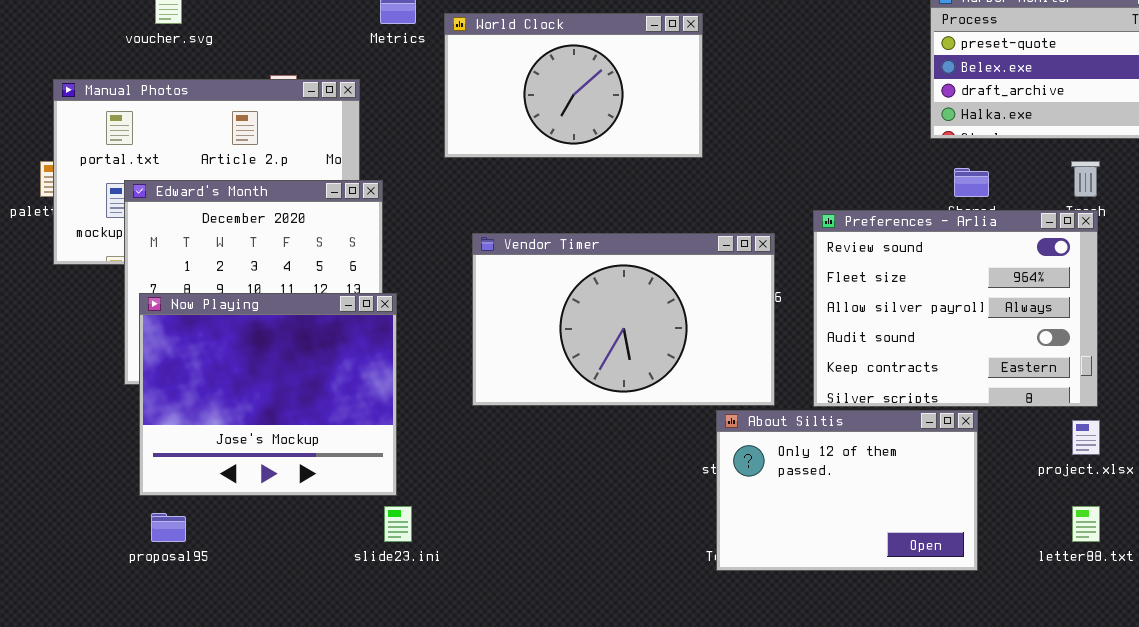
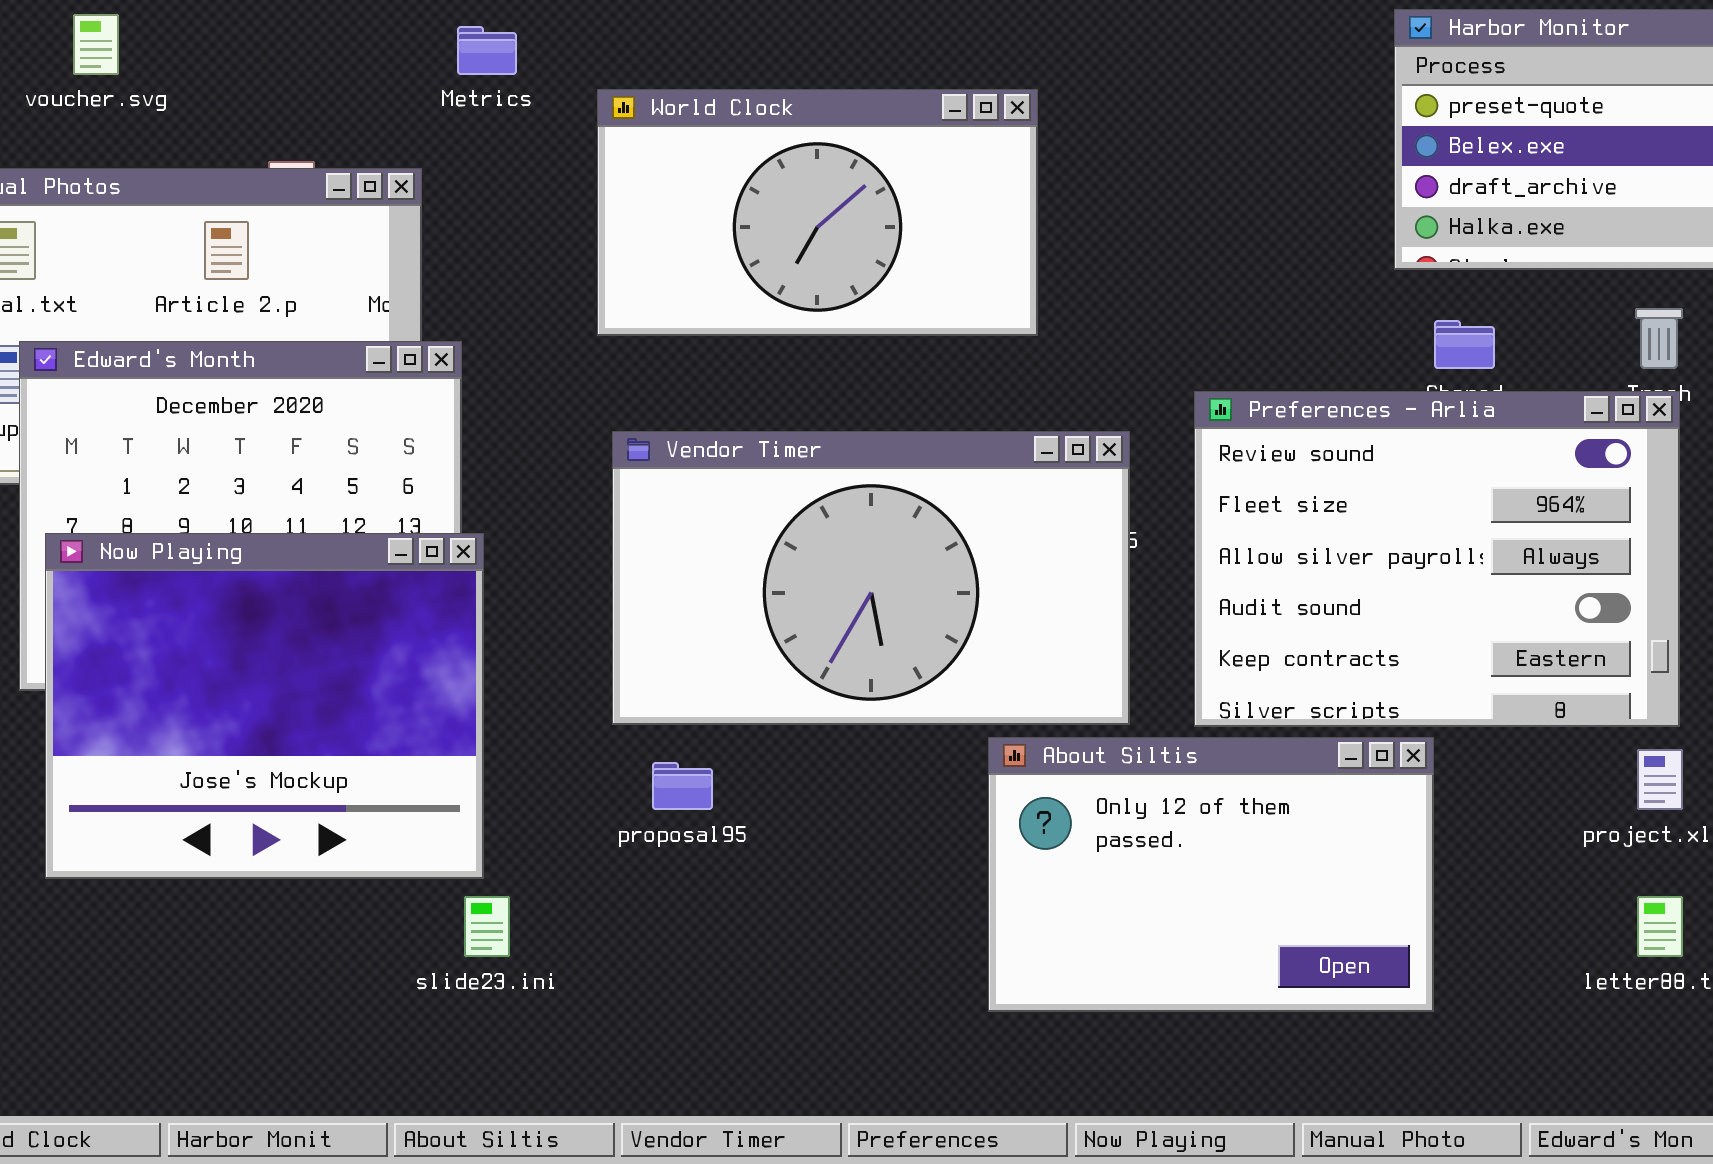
World Clock: [444,13,703,158] -> [597,89,1038,336], moved
About Siltis: [716,410,978,571] -> [988,737,1434,1012], moved
proposal95: [151,513,186,542] -> [652,762,713,810], moved

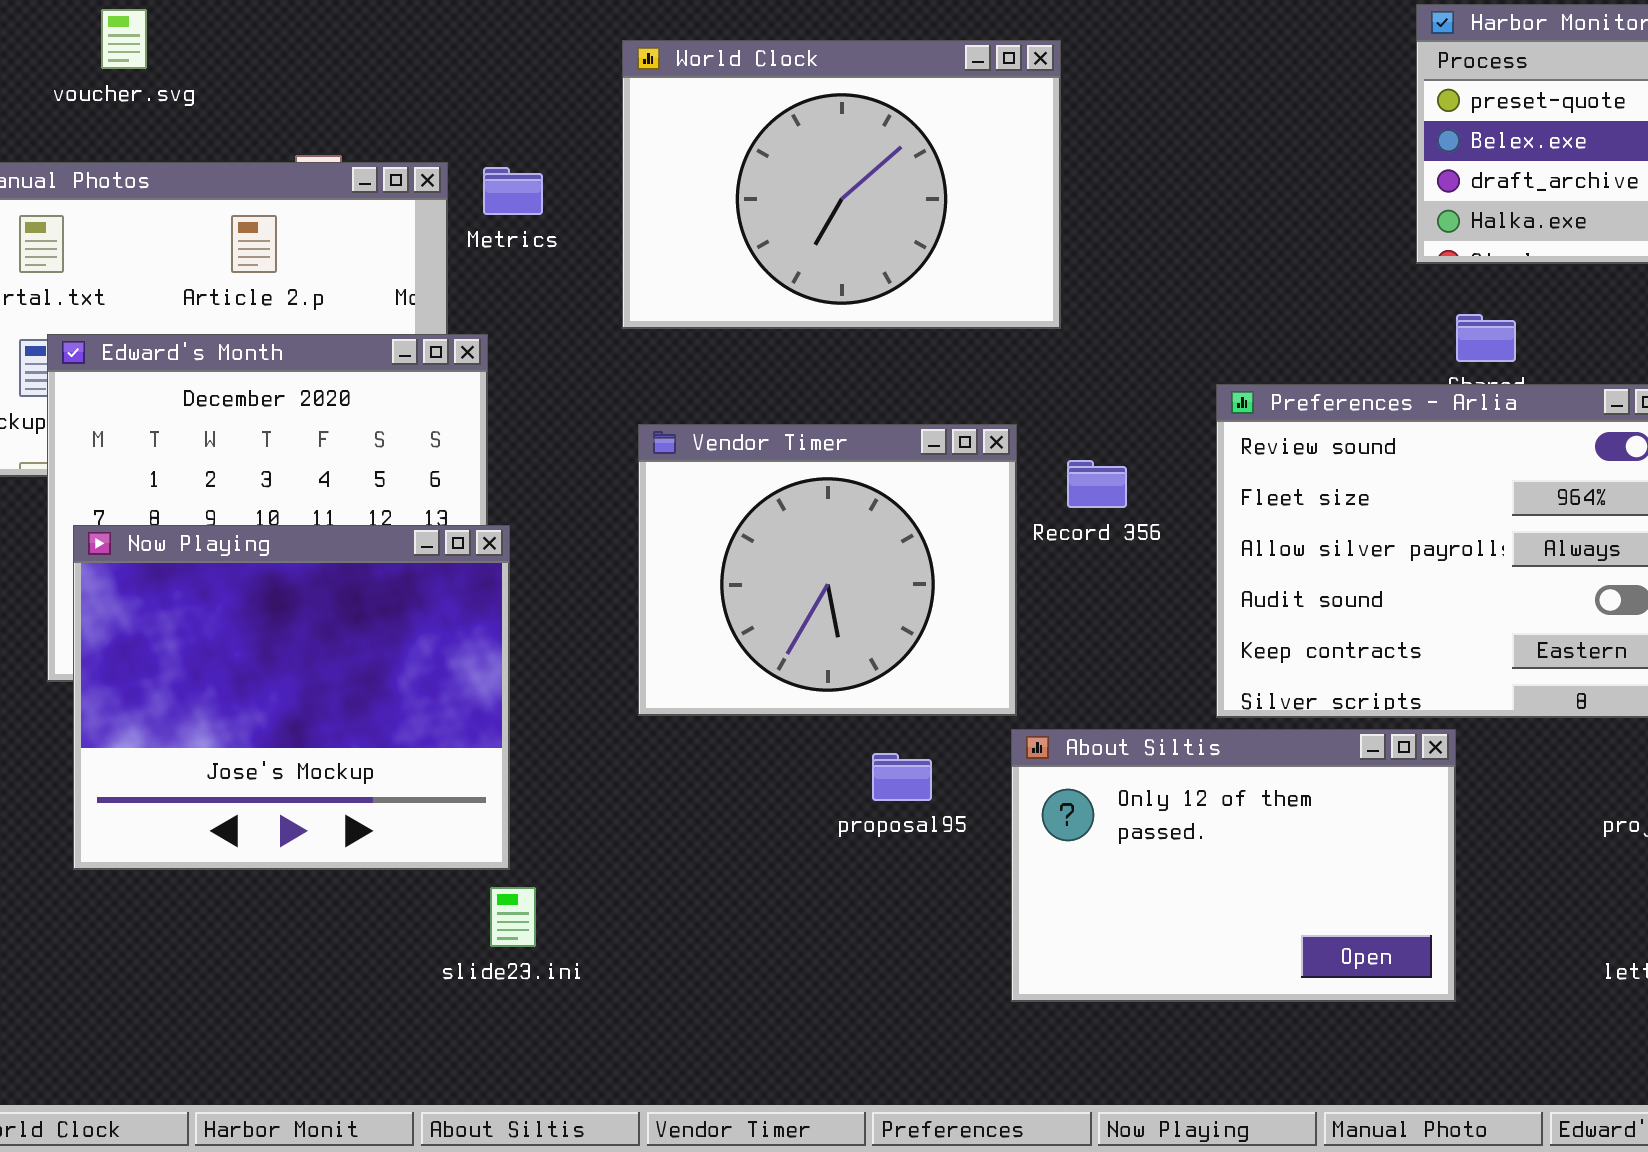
Metrics: [457,26,517,75] -> [483,167,543,215], moved
World Clock: [597,89,1038,336] -> [622,40,1061,329], resized
Vendor Timer: [612,431,1130,725] -> [638,424,1017,716], resized
proposal95: [652,762,713,810] -> [872,753,932,801], moved

